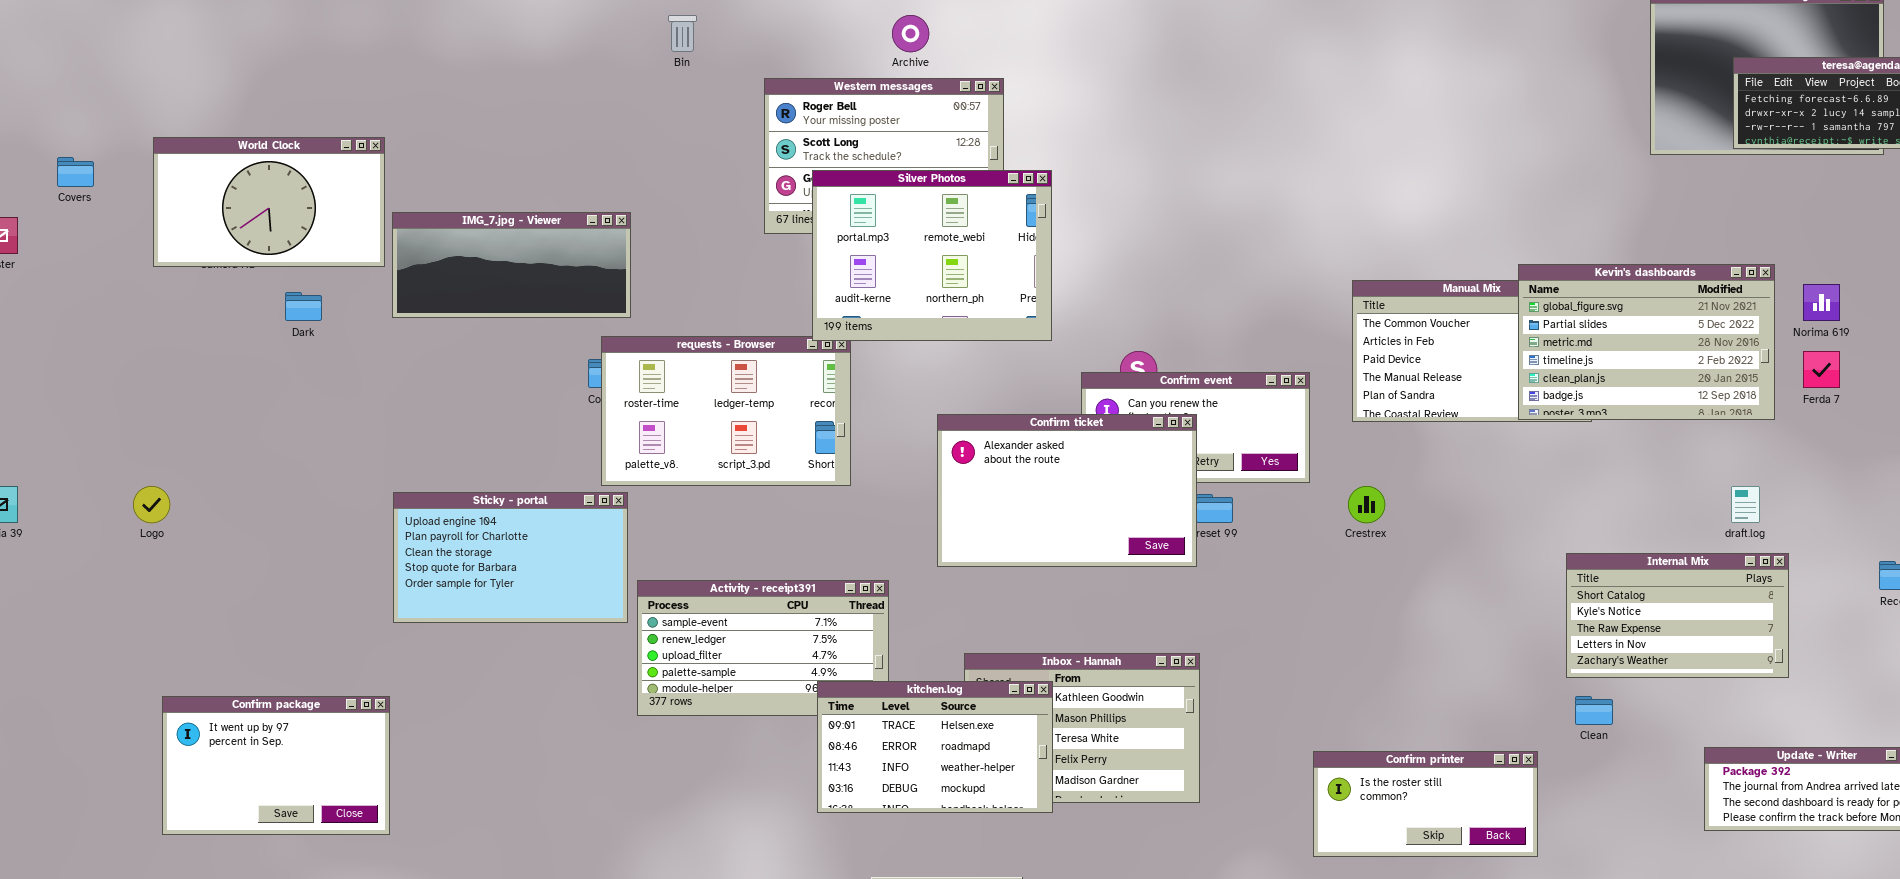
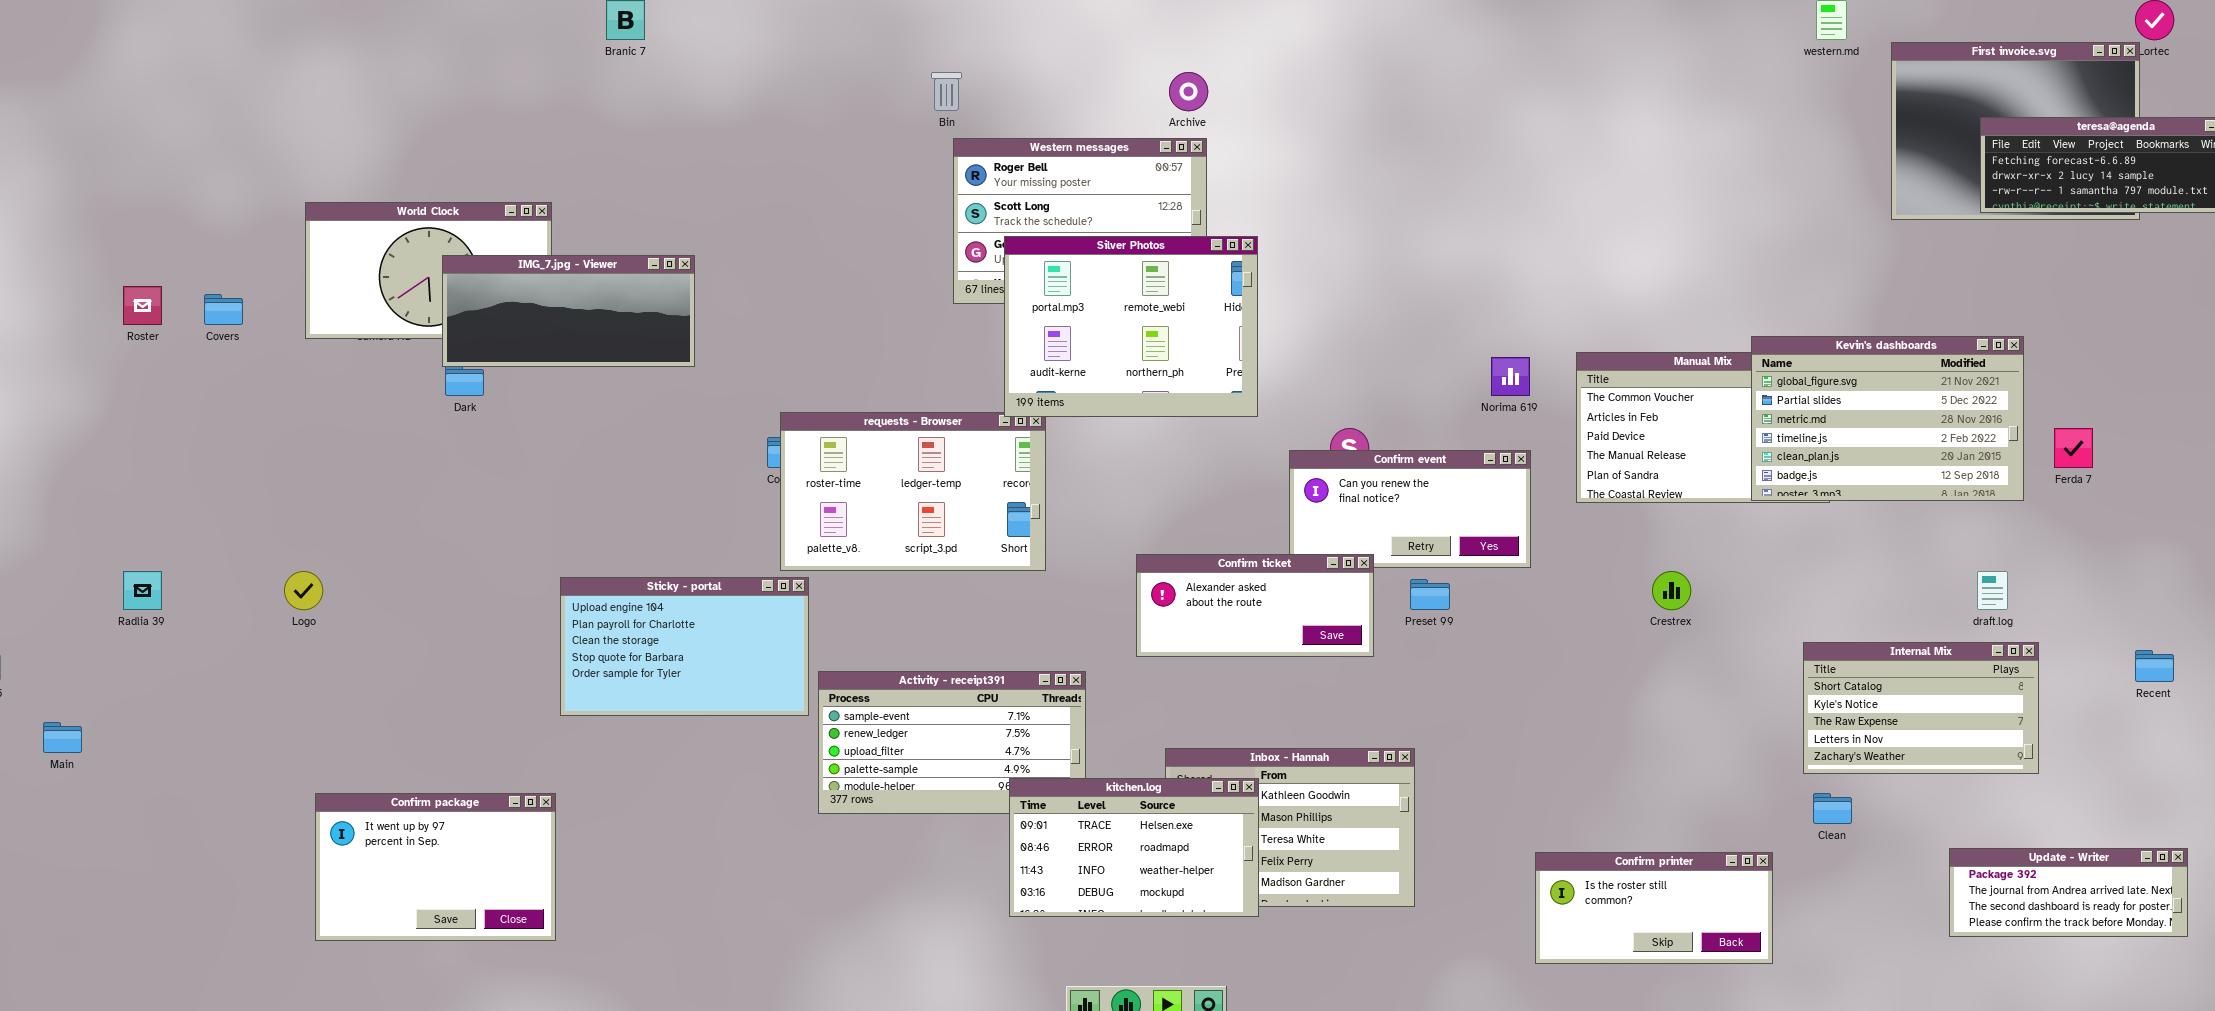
Bin: [668,15,697,52] -> [931,72,962,111], moved
Archive: [892,15,929,52] -> [1169,72,1208,111], moved
Covers: [57,157,94,187] -> [204,294,243,325], moved
IMG_7.jpg - Viewer: [392,212,631,318] -> [442,255,695,367], moved
Norima 619: [1803,284,1840,321] -> [1491,357,1530,396], moved
Confirm ticket: [937,414,1197,567] -> [1136,554,1374,657], resized
Crestrex: [1348,486,1385,523] -> [1652,571,1691,610], moved

